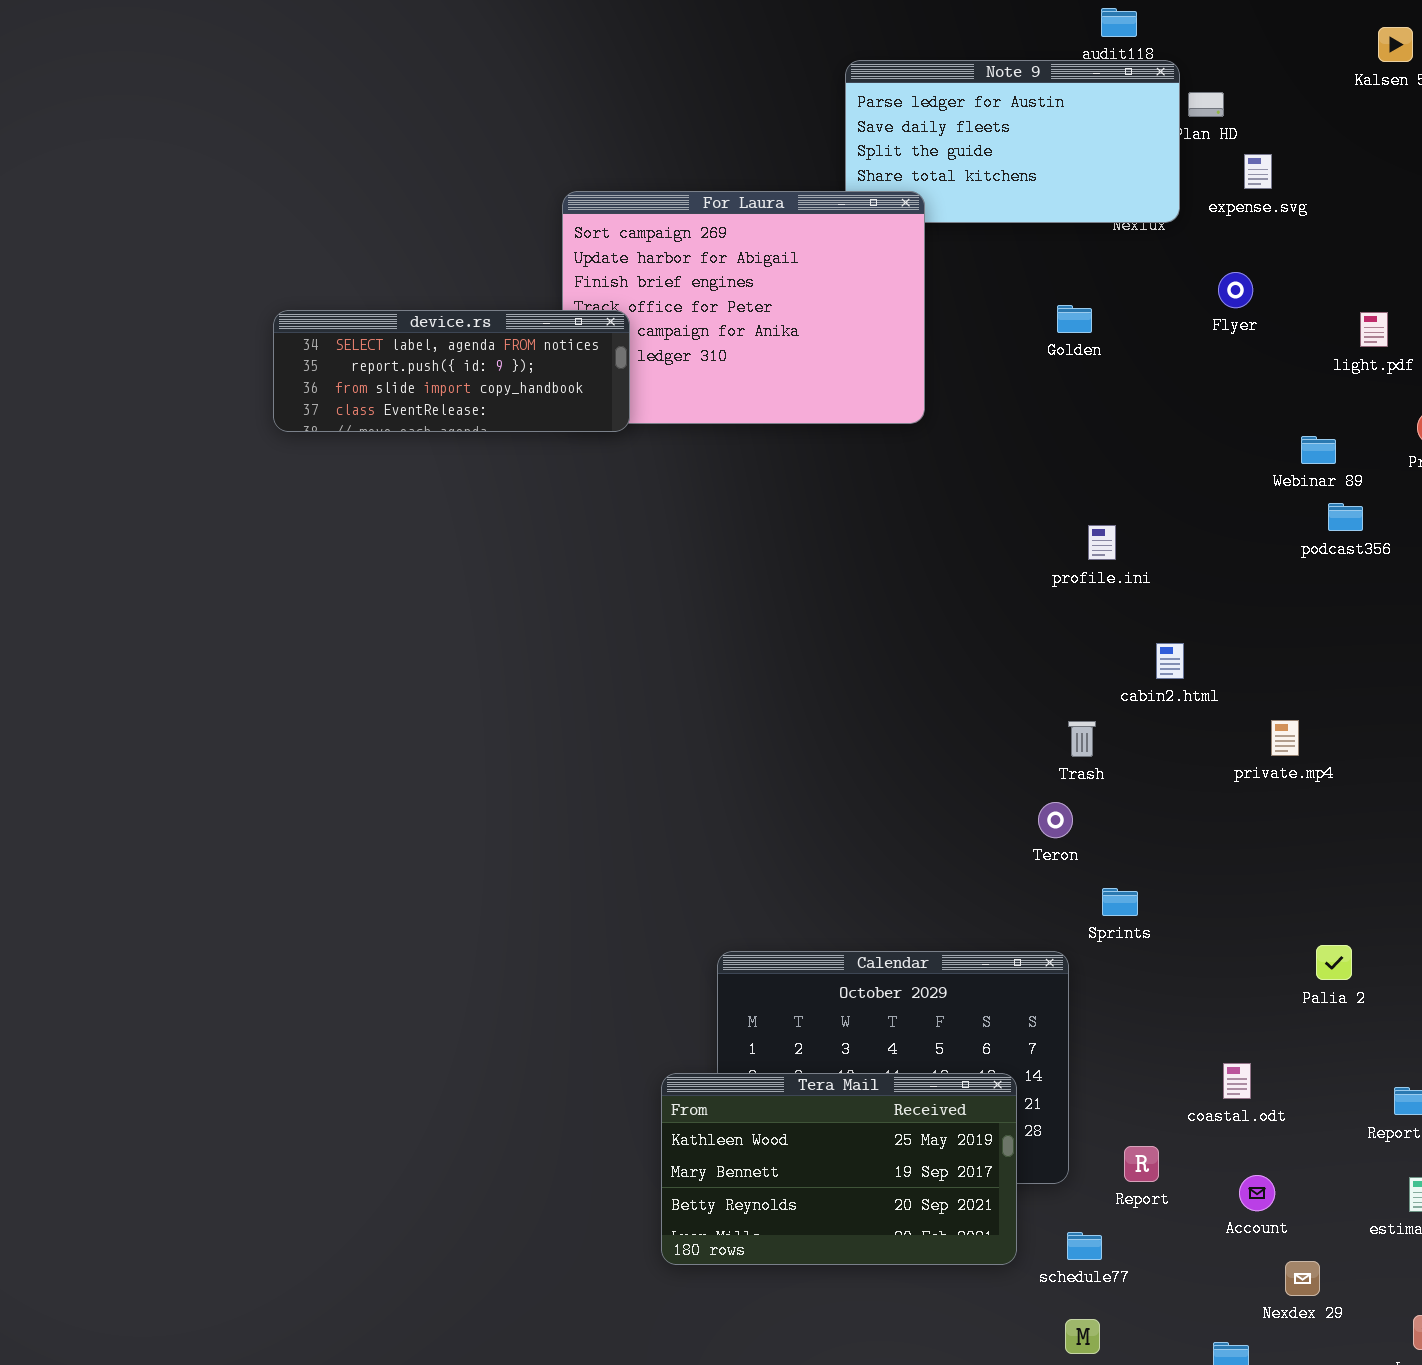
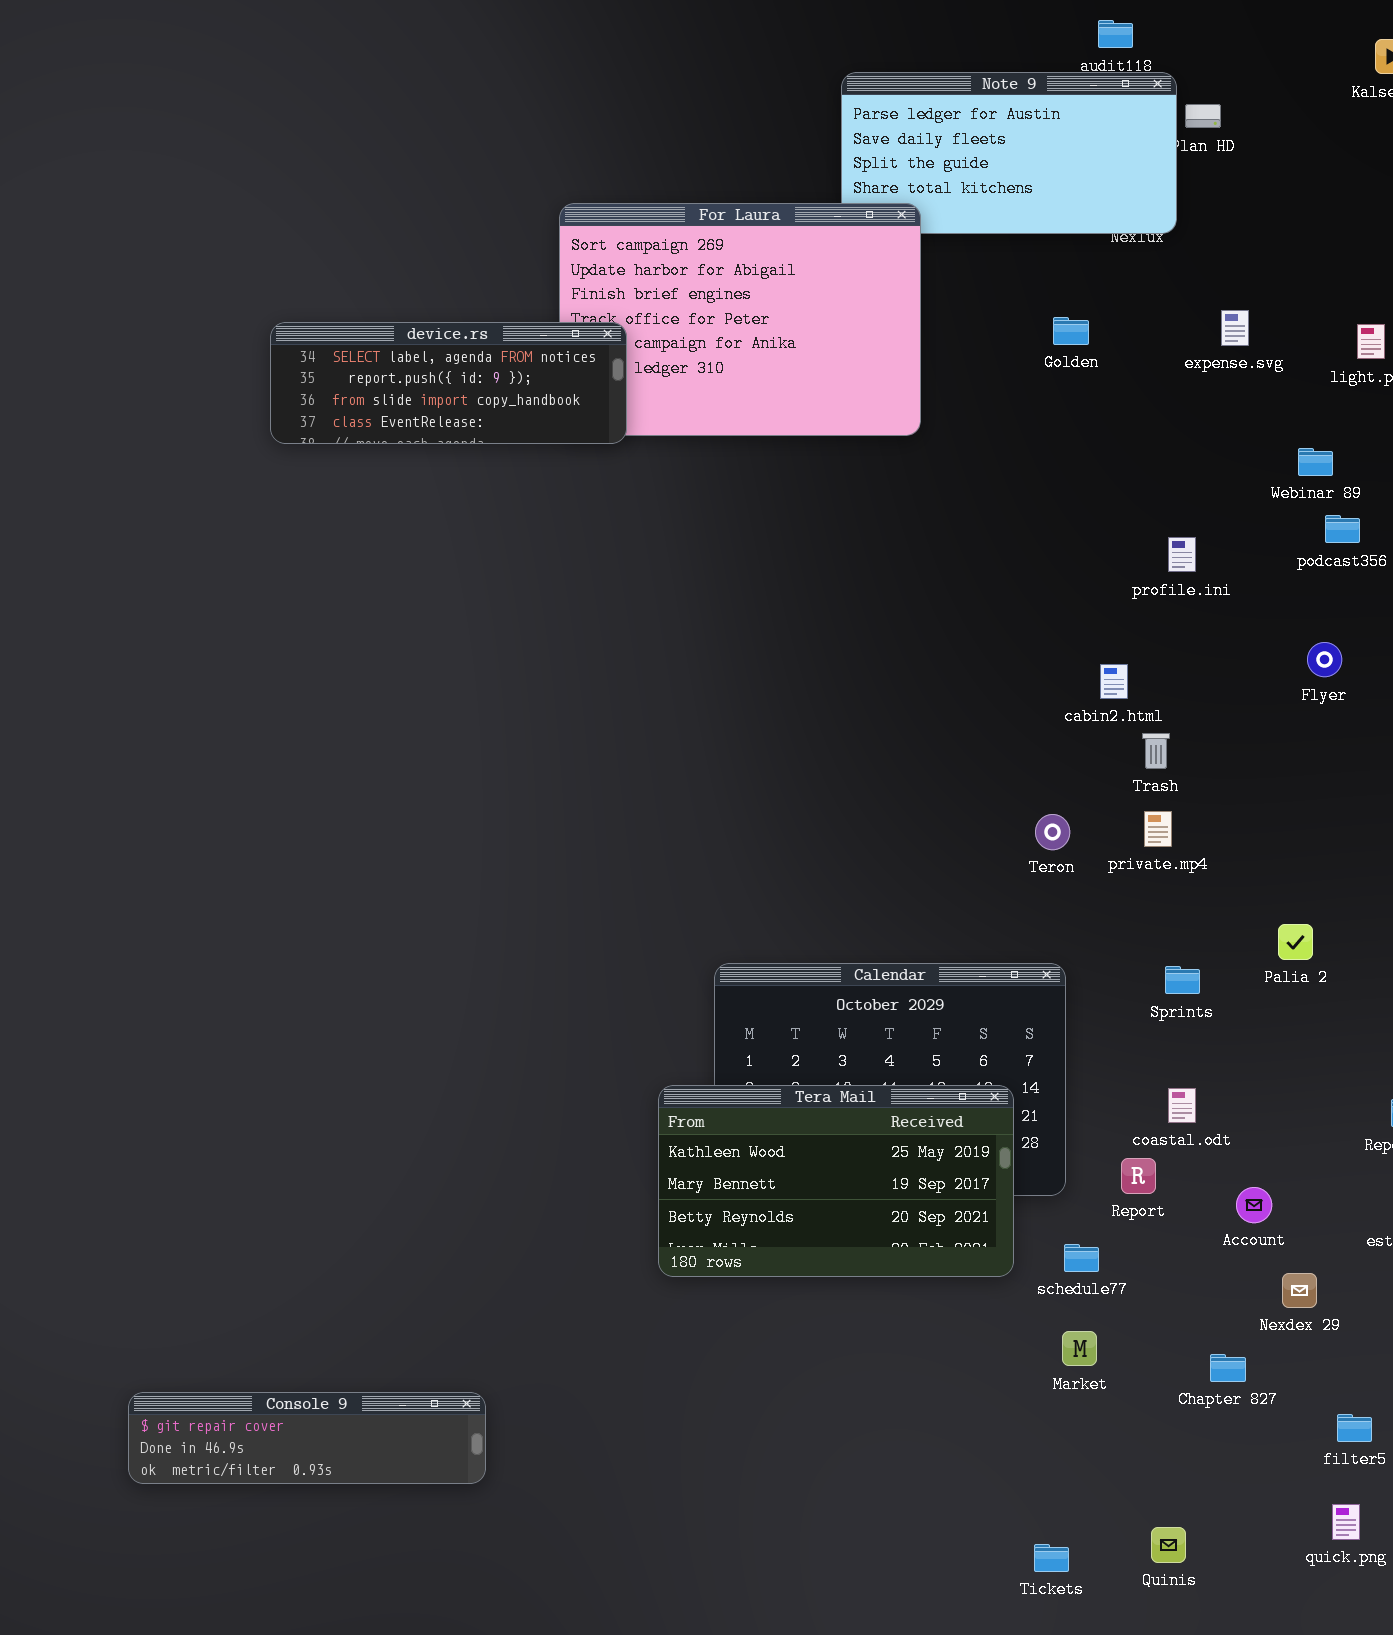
expense.svg: [1244,154,1272,189] -> [1221,310,1249,346], moved
Flyer: [1218,272,1253,308] -> [1307,642,1342,677], moved
profile.ini: [1088,525,1116,560] -> [1168,537,1196,572], moved
cabin2.html: [1156,643,1184,679] -> [1100,664,1128,699], moved
private.mp4: [1271,720,1299,756] -> [1144,811,1172,847], moved
Trash: [1068,721,1096,757] -> [1142,733,1170,769], moved
Sprints: [1102,888,1138,916] -> [1165,966,1200,994], moved
Palia 2: [1316,945,1352,980] -> [1278,924,1313,960], moved
coastal.odt: [1223,1063,1251,1099] -> [1168,1088,1196,1123], moved

